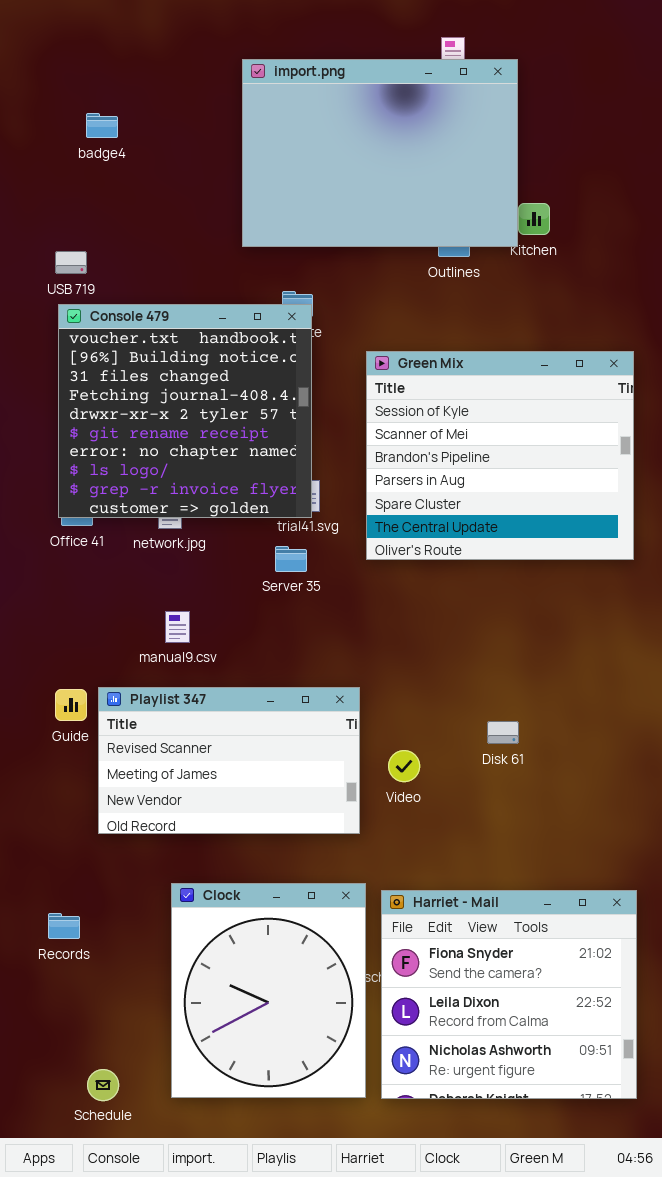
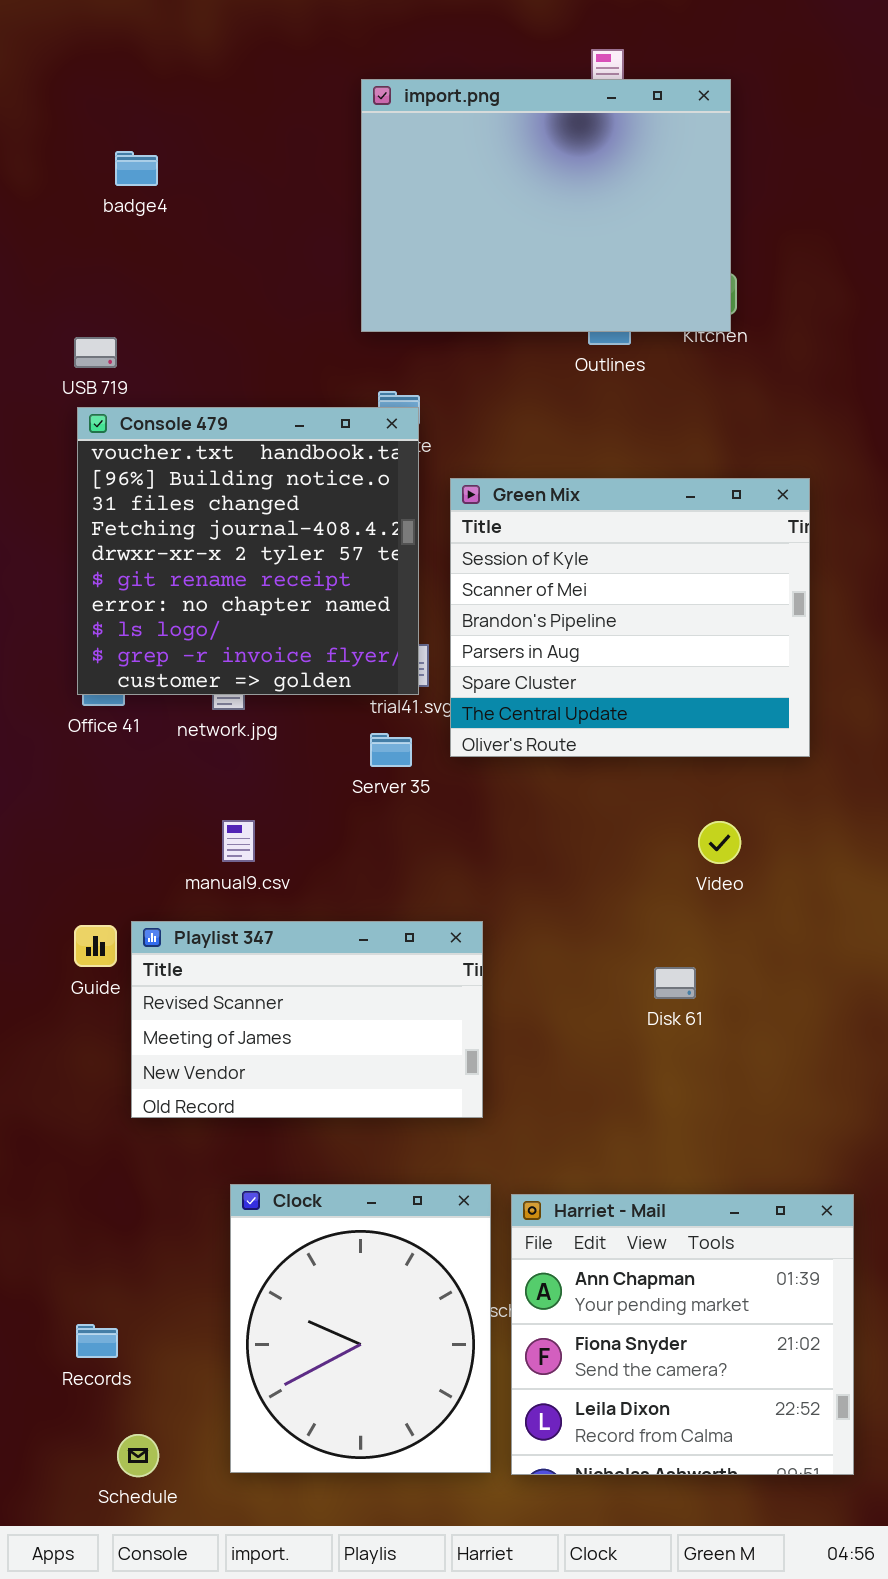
import.png: [242,59,518,247] -> [361,79,731,332], moved
Green Mix: [366,351,634,560] -> [450,478,810,757], moved
Video: [388,750,420,782] -> [698,821,741,864], moved
Harriet - Mail: [381,890,637,1099] -> [511,1194,854,1475], scrolled up 1 row
Records: [48,913,80,939] -> [76,1324,118,1358], moved

